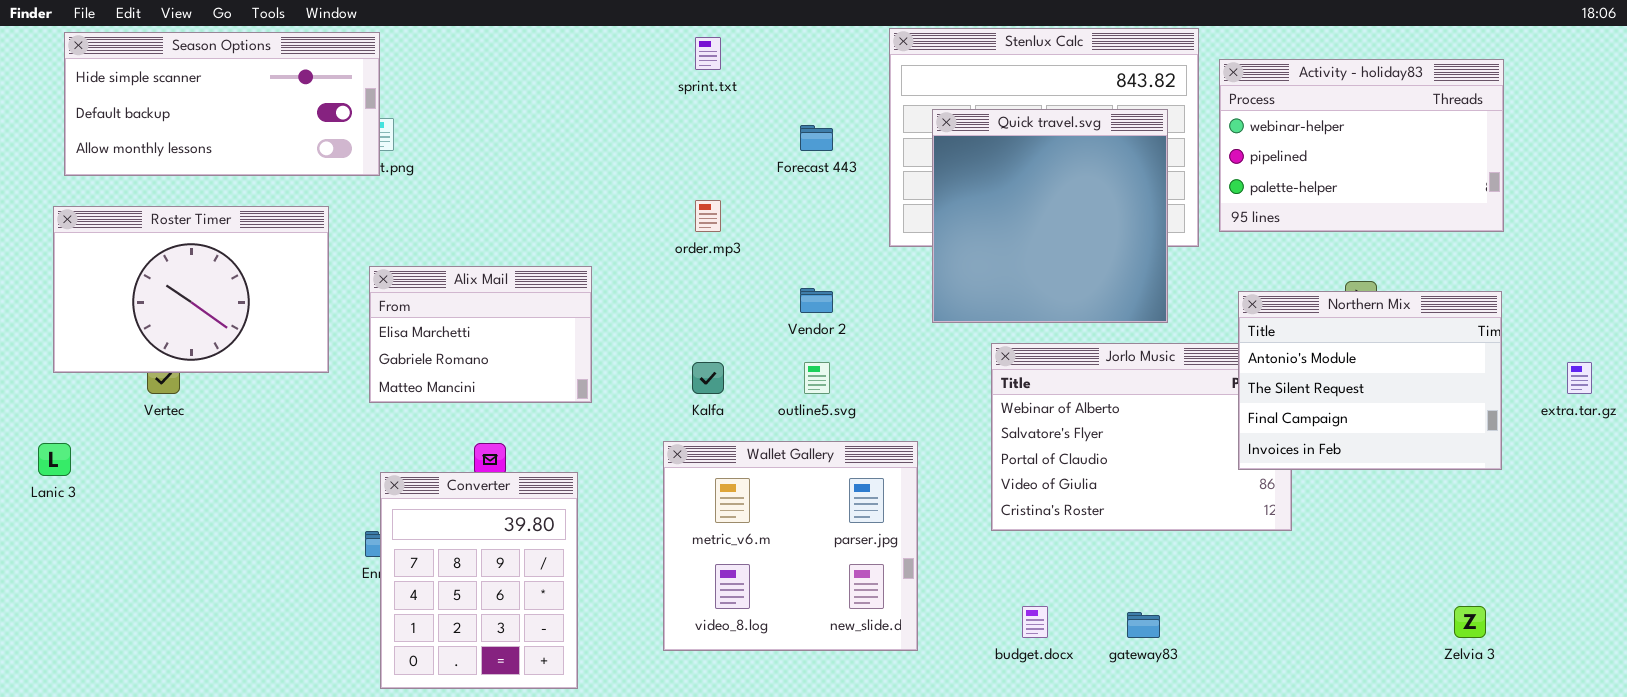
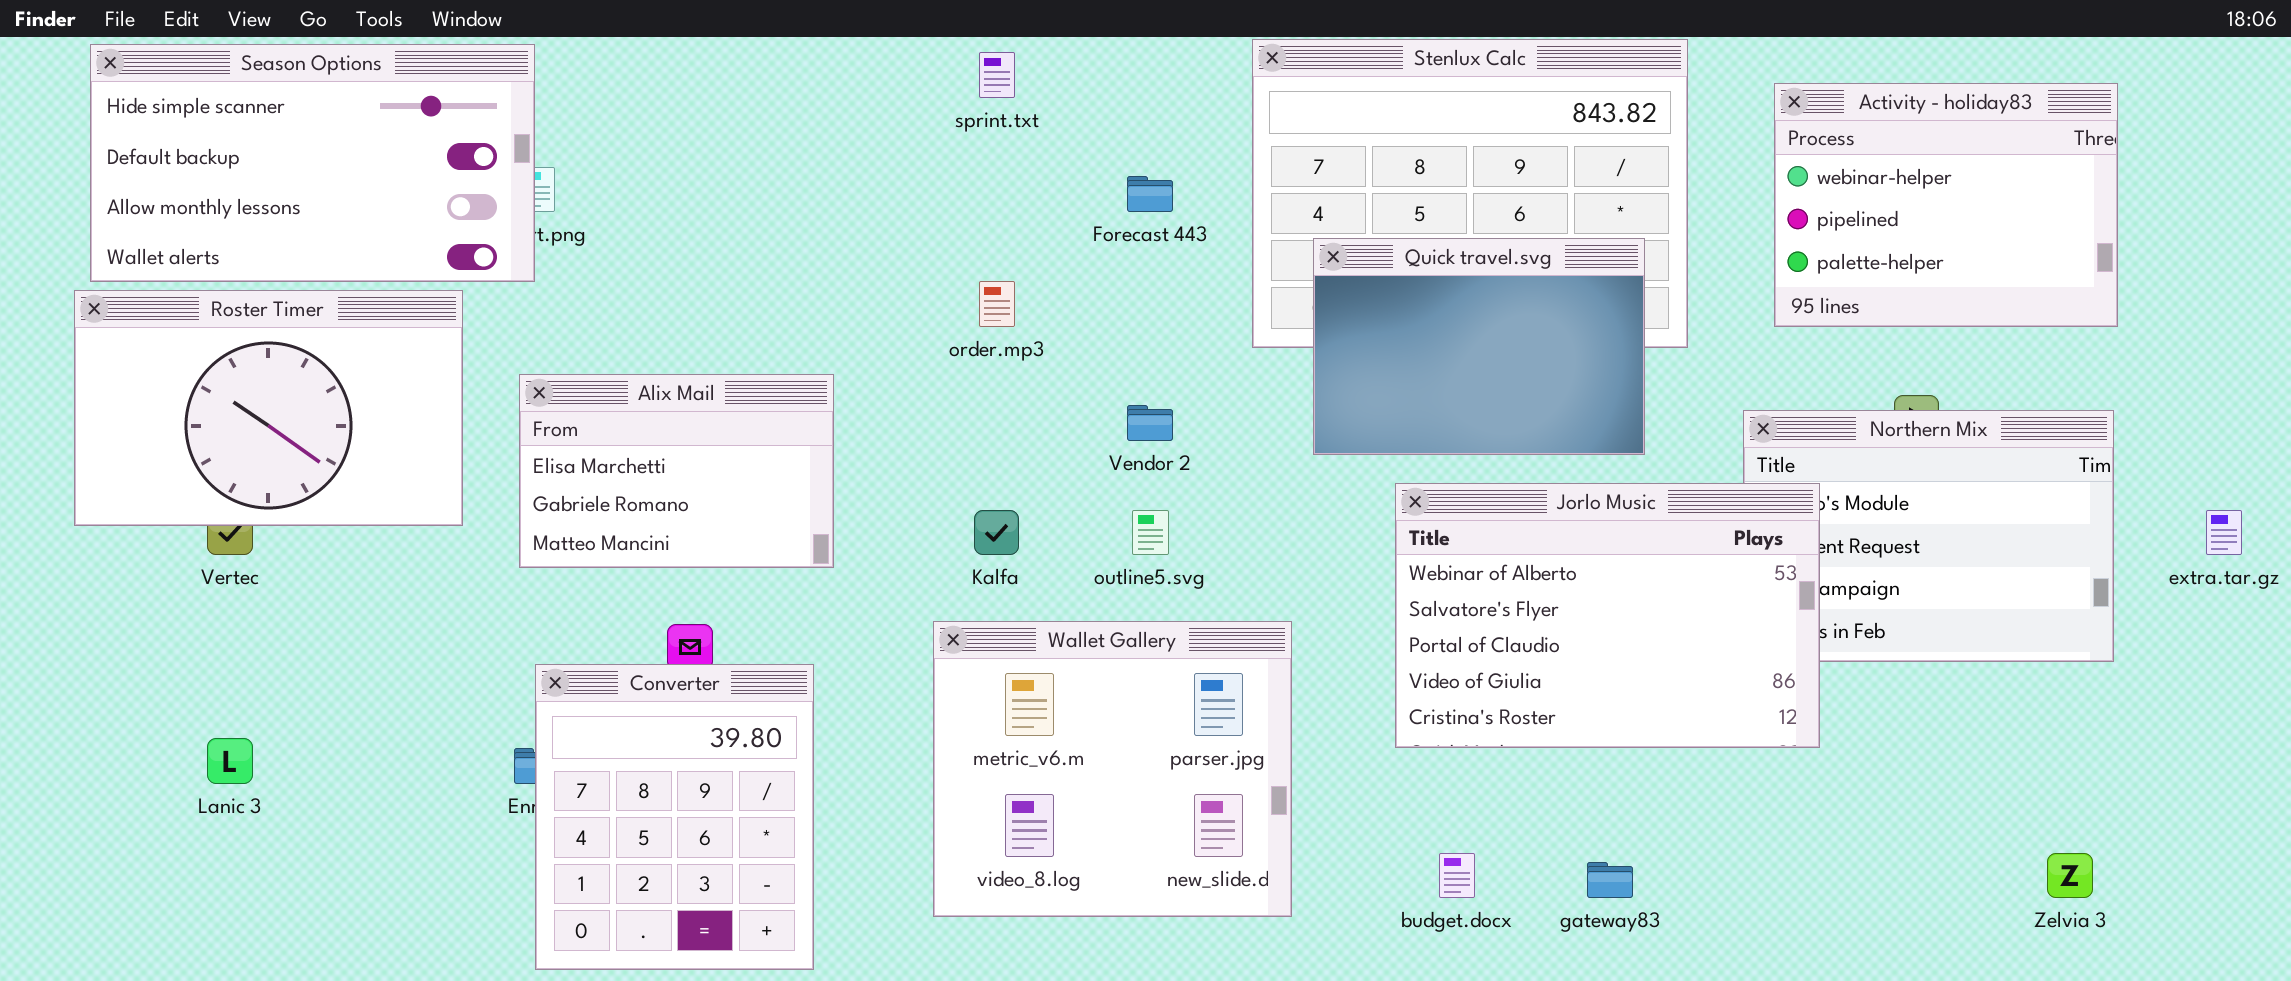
Season Options: [64,32,380,176] -> [90,44,535,282], resized
Activity - holiday83: [1219,59,1504,232] -> [1774,83,2118,327], resized
Quick travel.svg: [932,109,1168,323] -> [1313,238,1645,455], resized
Jorlo Music: [991,343,1292,531] -> [1395,483,1820,748], raised
Lanic 3: [38,443,71,476] -> [207,738,253,784], moved

